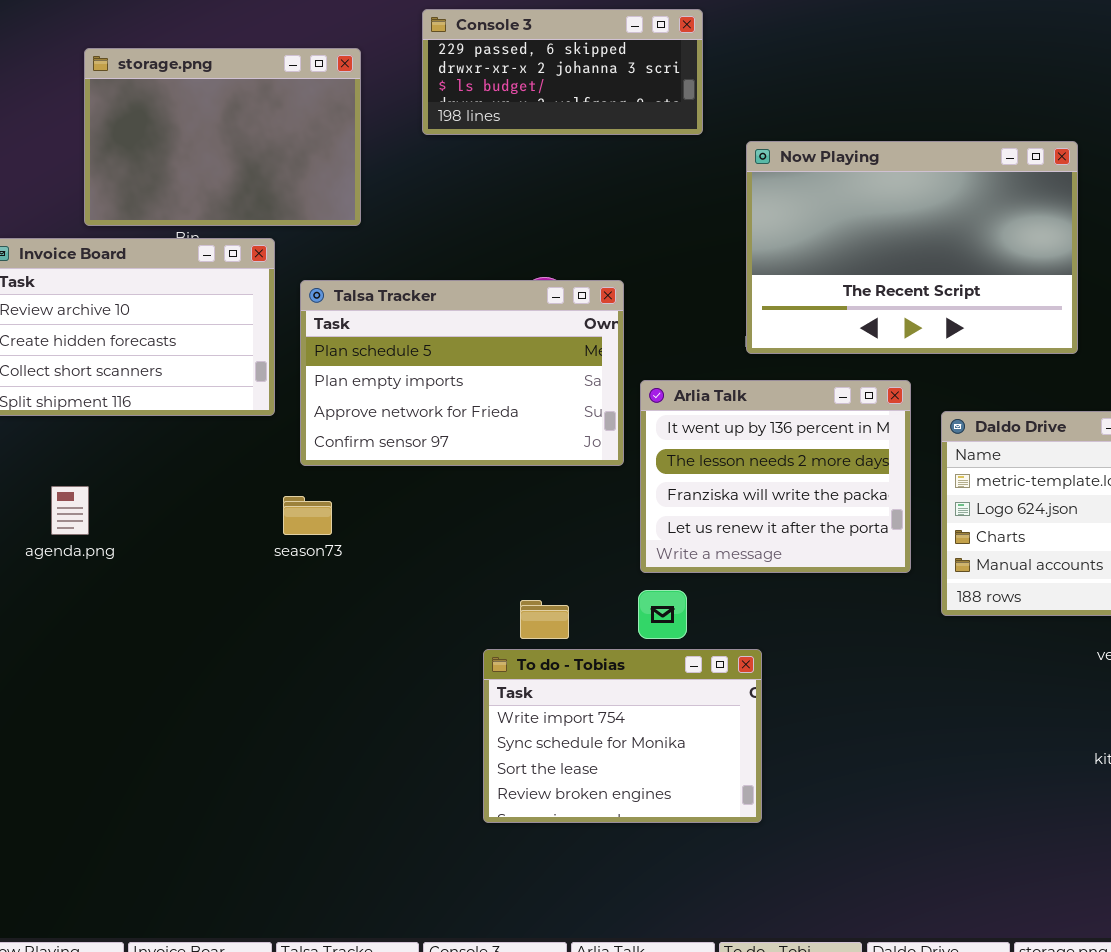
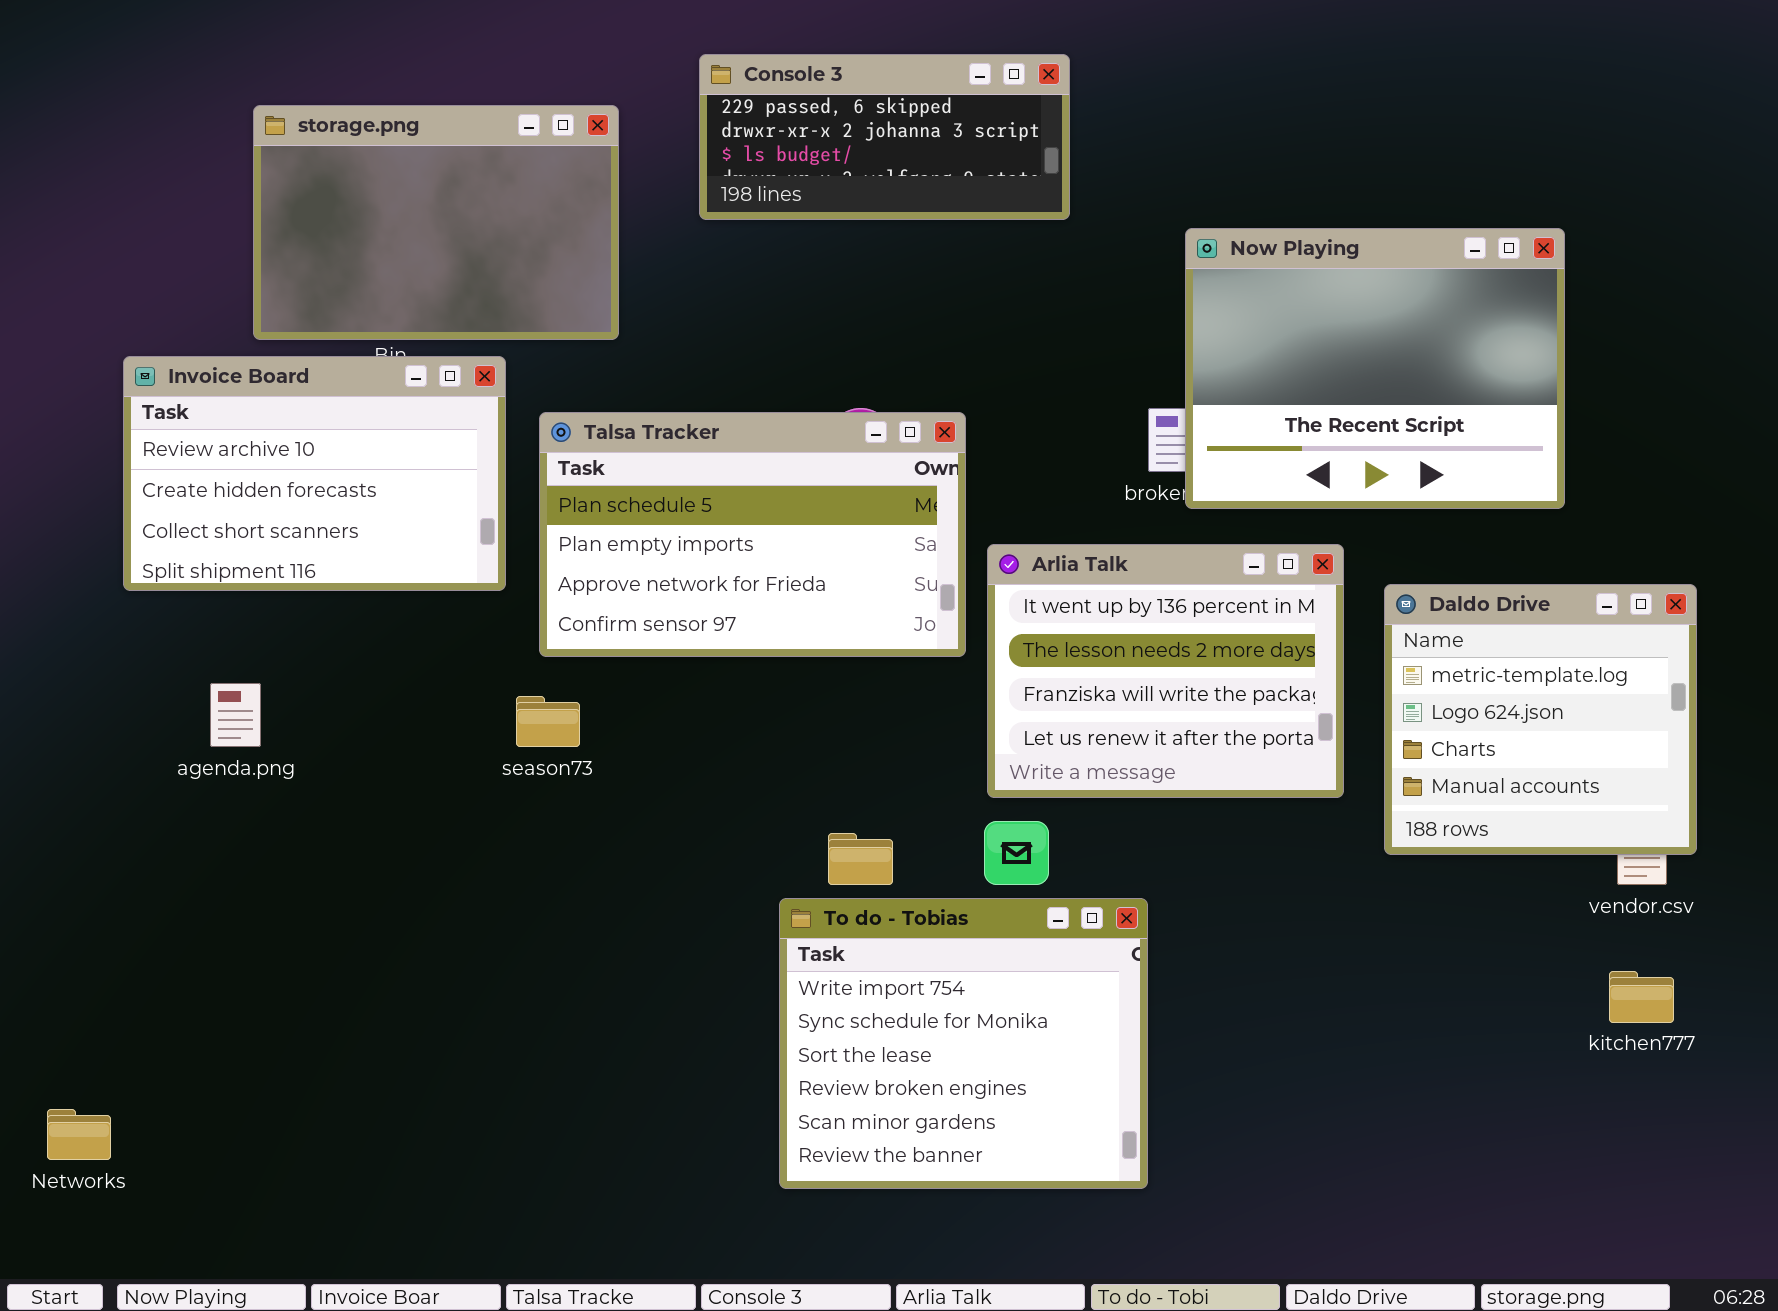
Now Playing: [746,141,1078,354] -> [1185,228,1565,509], resized
To do - Tobias: [483,649,762,823] -> [779,898,1148,1189], resized

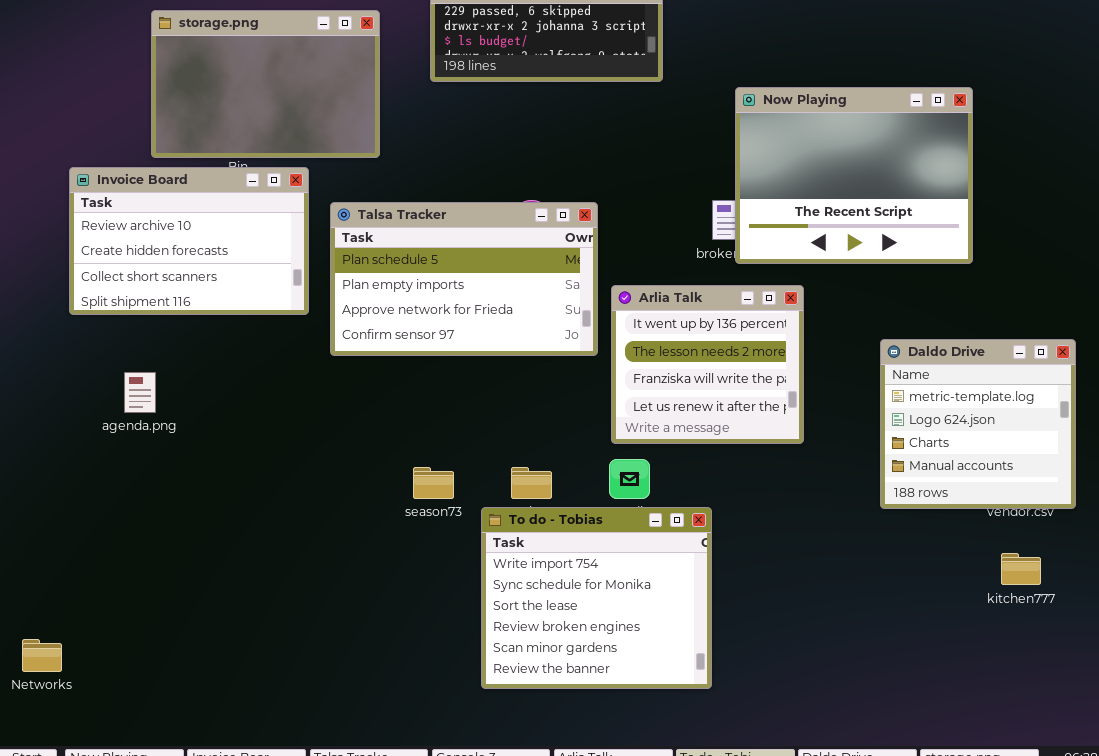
Arlia Talk: [987,544,1344,798] -> [611,285,804,444], resized
Daldo Drive: [1384,584,1697,855] -> [880,339,1076,509], moved
season73: [516,696,580,747] -> [413,467,454,499], moved

